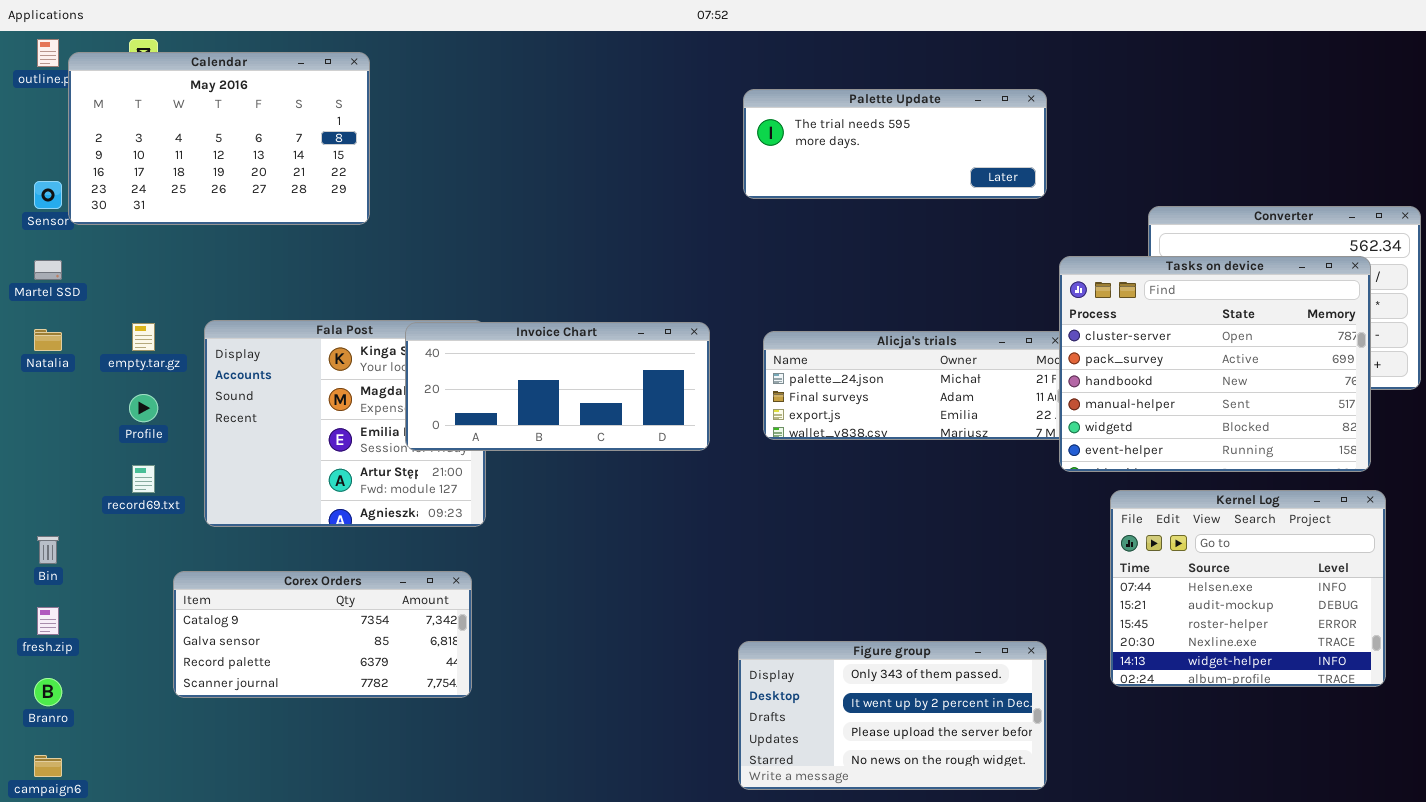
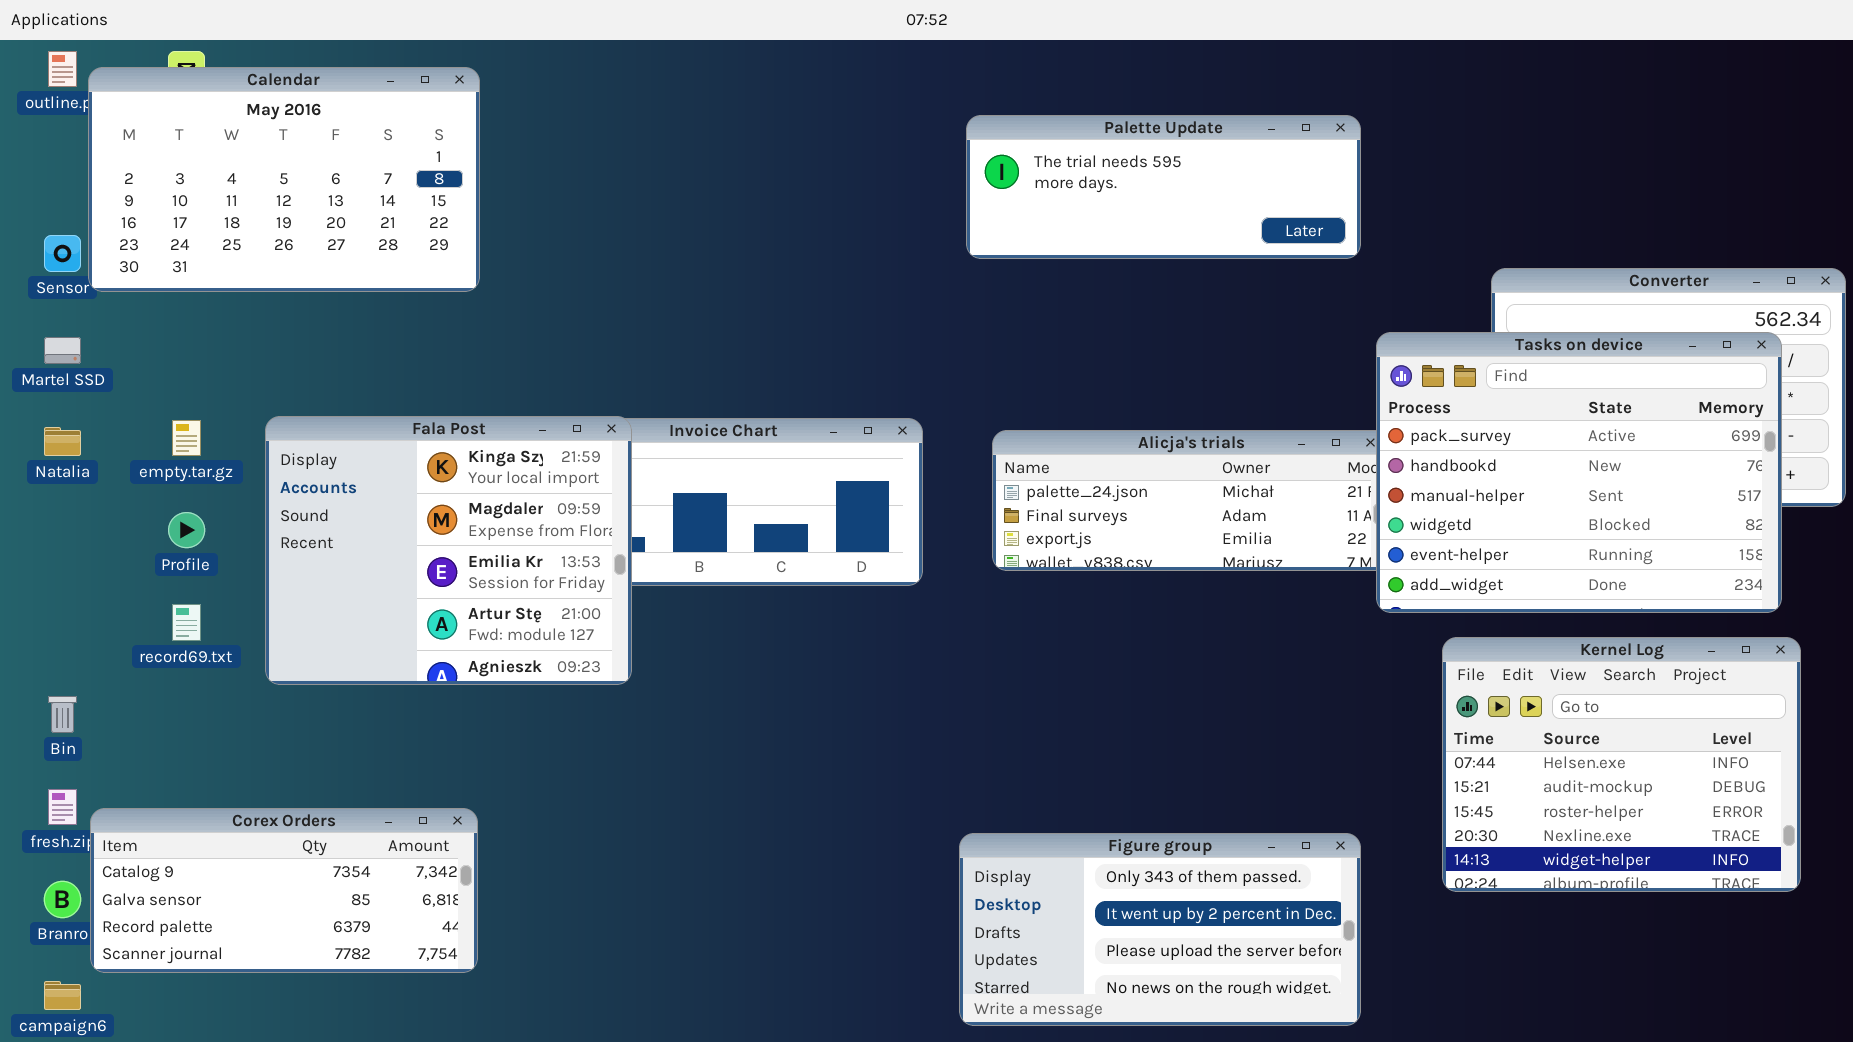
Tasks on device: [1059,256,1371,472] -> [1376,332,1782,613], scrolled down 1 row
Fala Post: [204,320,486,527] -> [265,416,632,685], raised
Corex Orders: [173,571,472,698] -> [90,808,478,973], moved

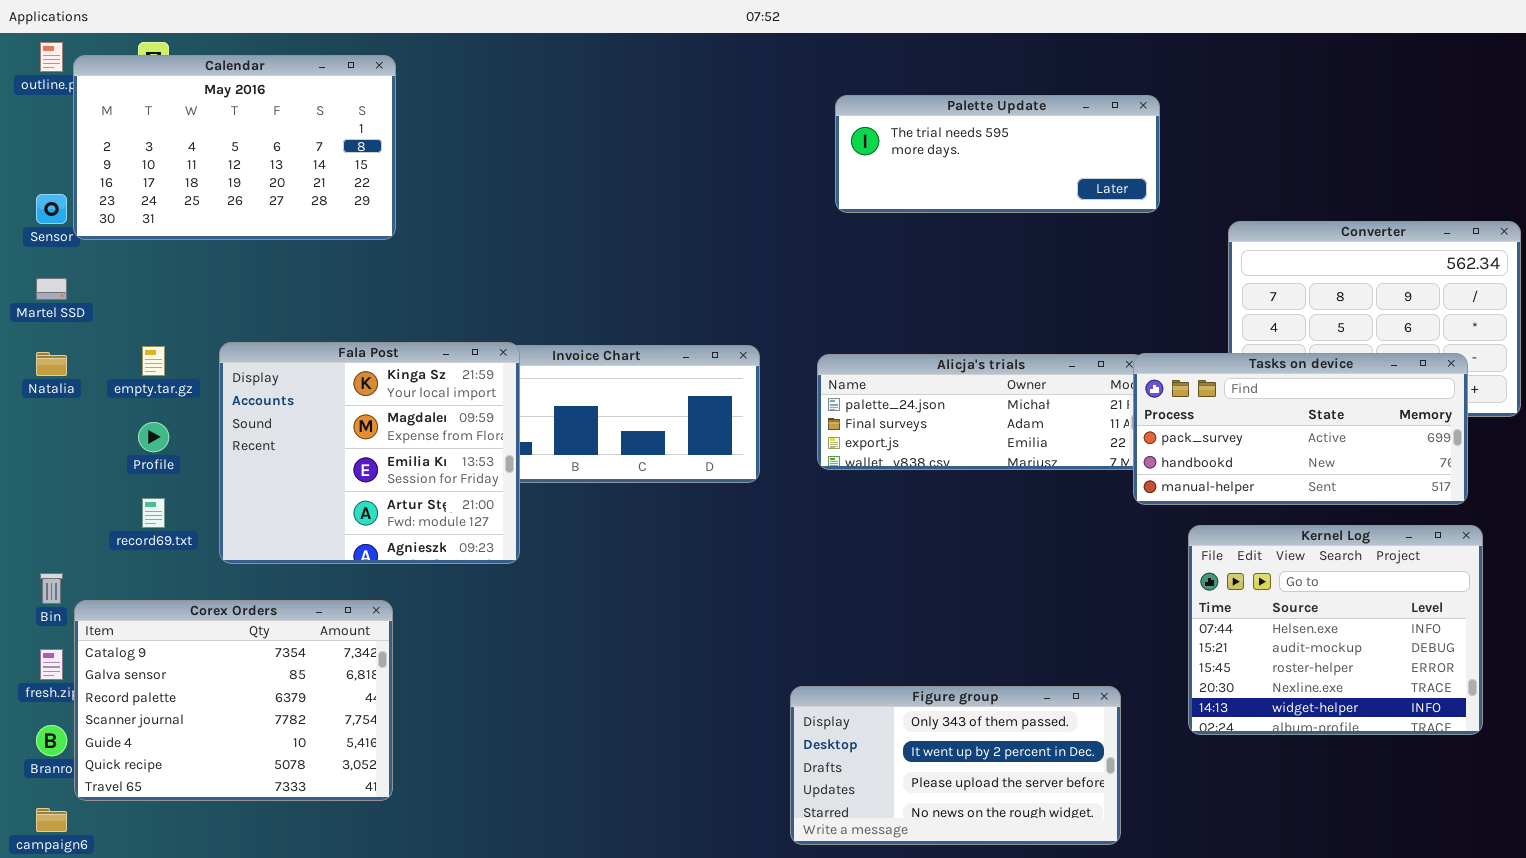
Palette Update: [966,115,1361,259] -> [835,95,1160,213], moved
Tasks on device: [1376,332,1782,613] -> [1133,353,1468,505], resized
Corex Orders: [90,808,478,973] -> [74,600,393,801], resized

